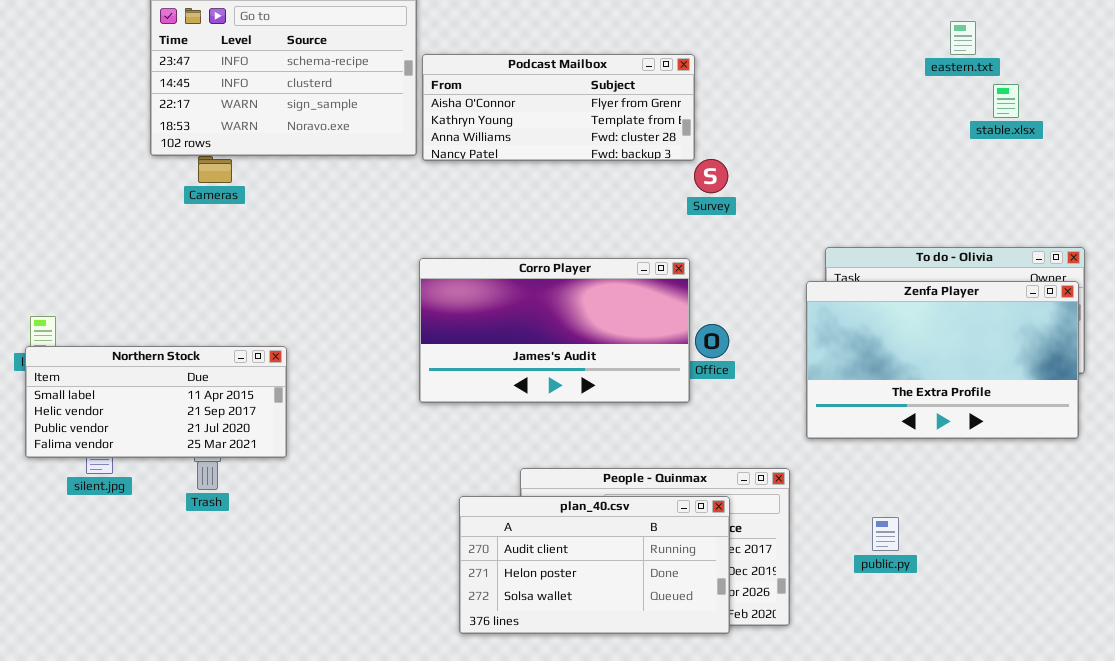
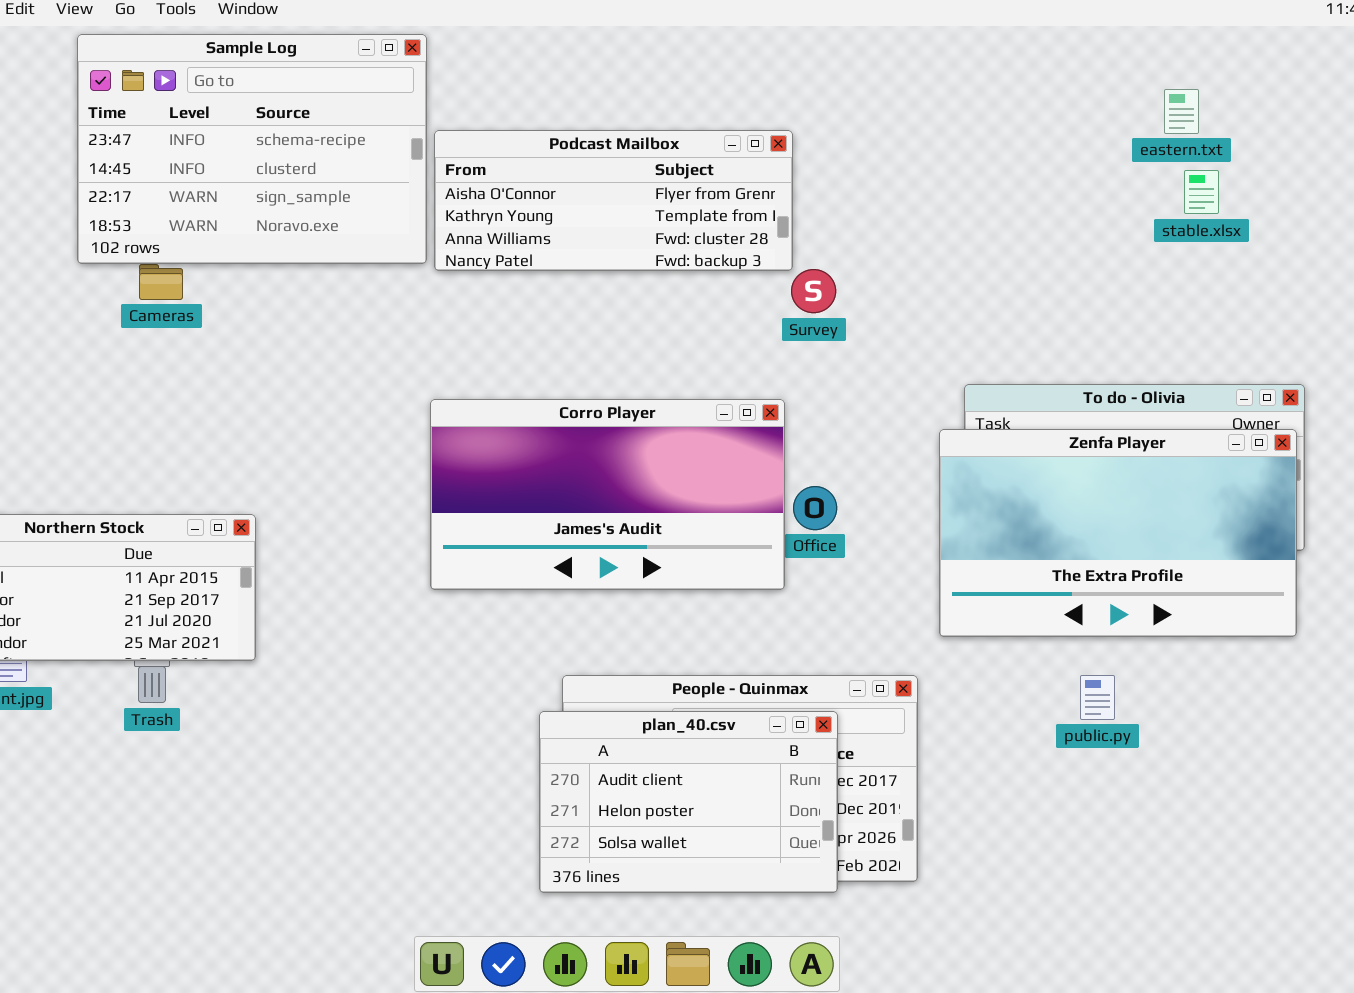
eastern.txt: [950,21,976,55] -> [1164,89,1199,134], moved
plan_40.csv: [459,496,730,634] -> [539,711,838,893], resized
public.py: [872,517,899,551] -> [1080,675,1115,720], moved

